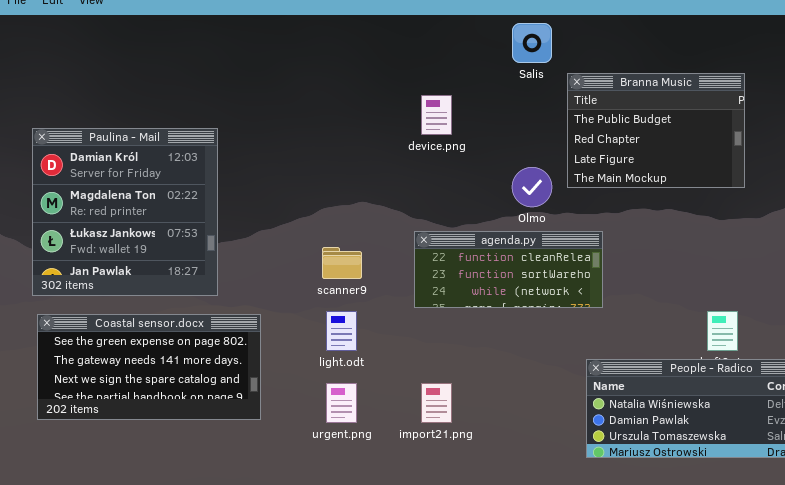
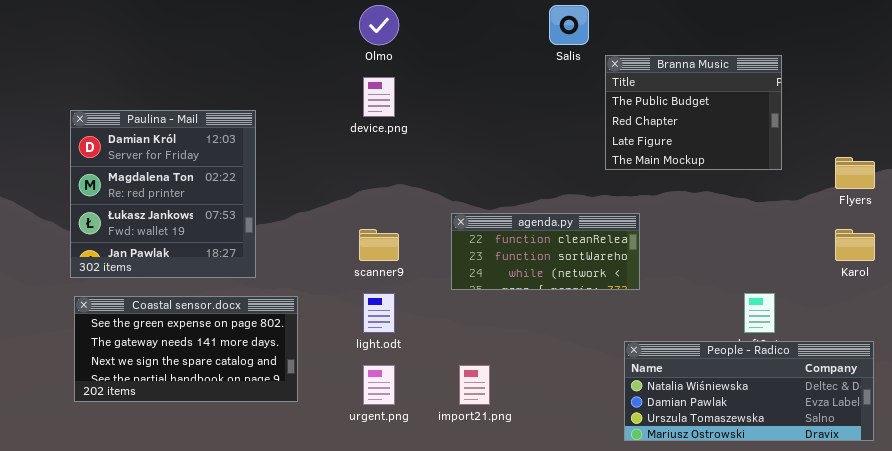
device.png: [421,95,452,135] -> [363,77,395,117], moved
Olmo: [512,167,552,207] -> [359,5,399,45], moved

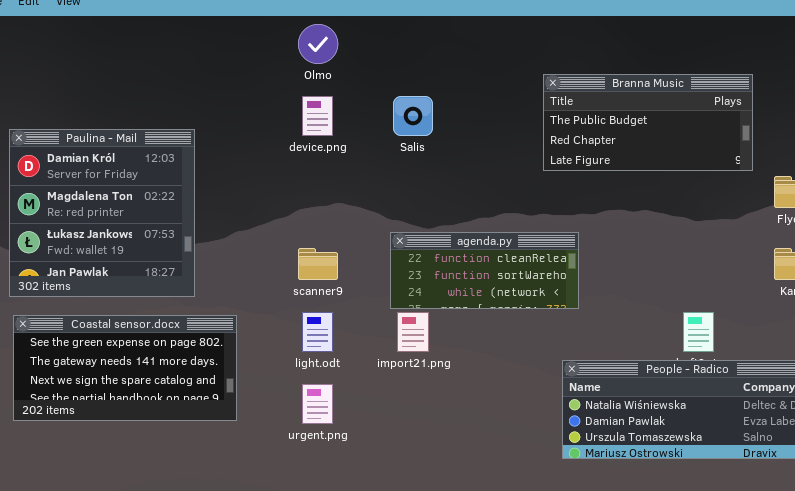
Salis: [549,5,589,45] -> [393,96,433,136], moved
Branna Music: [605,55,782,170] -> [543,74,753,171], resized
import21.png: [459,365,490,405] -> [397,312,429,352], moved

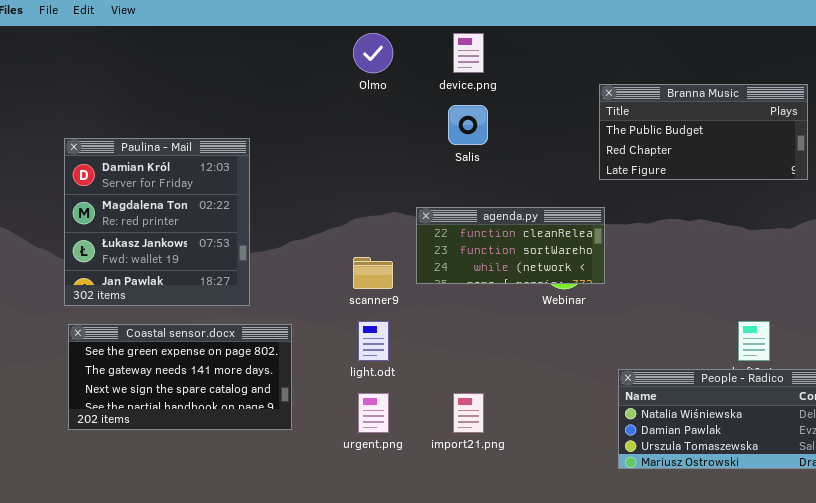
device.png: [302,96,333,136] -> [453,33,484,73], moved
agenda.py: [390,232,579,309] -> [416,207,605,284], moved
import21.png: [397,312,429,352] -> [453,393,484,433], moved

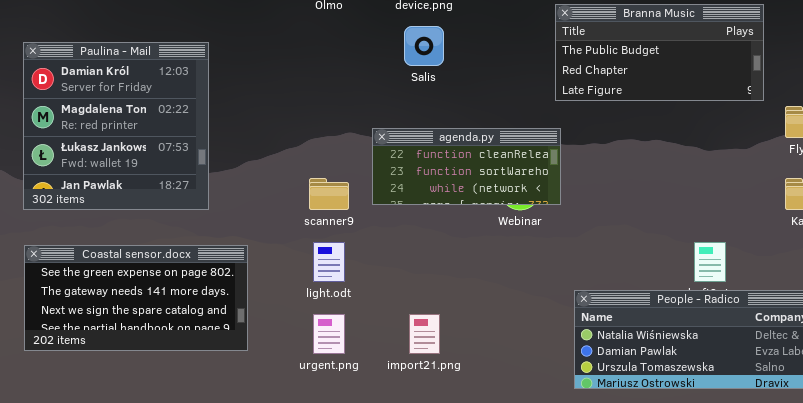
Paulina - Mail: [64,138,250,306] -> [23,42,209,210], moved

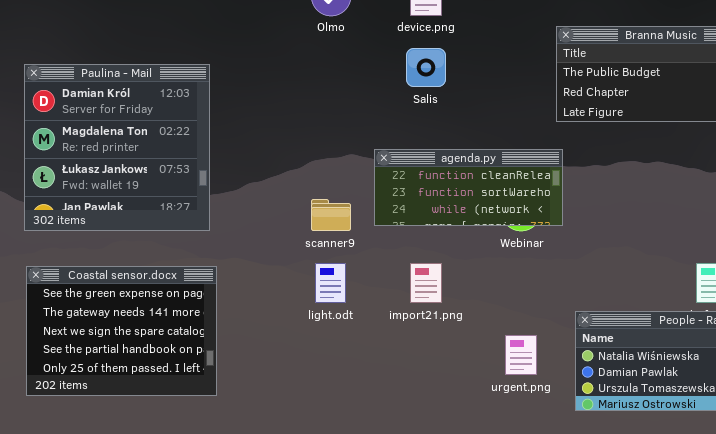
Coastal sensor.docx: [24,245,248,351] -> [26,266,217,396], resized
urgent.png: [313,314,345,354] -> [505,335,537,375], moved
import21.png: [409,314,440,354] -> [410,263,442,303], moved

